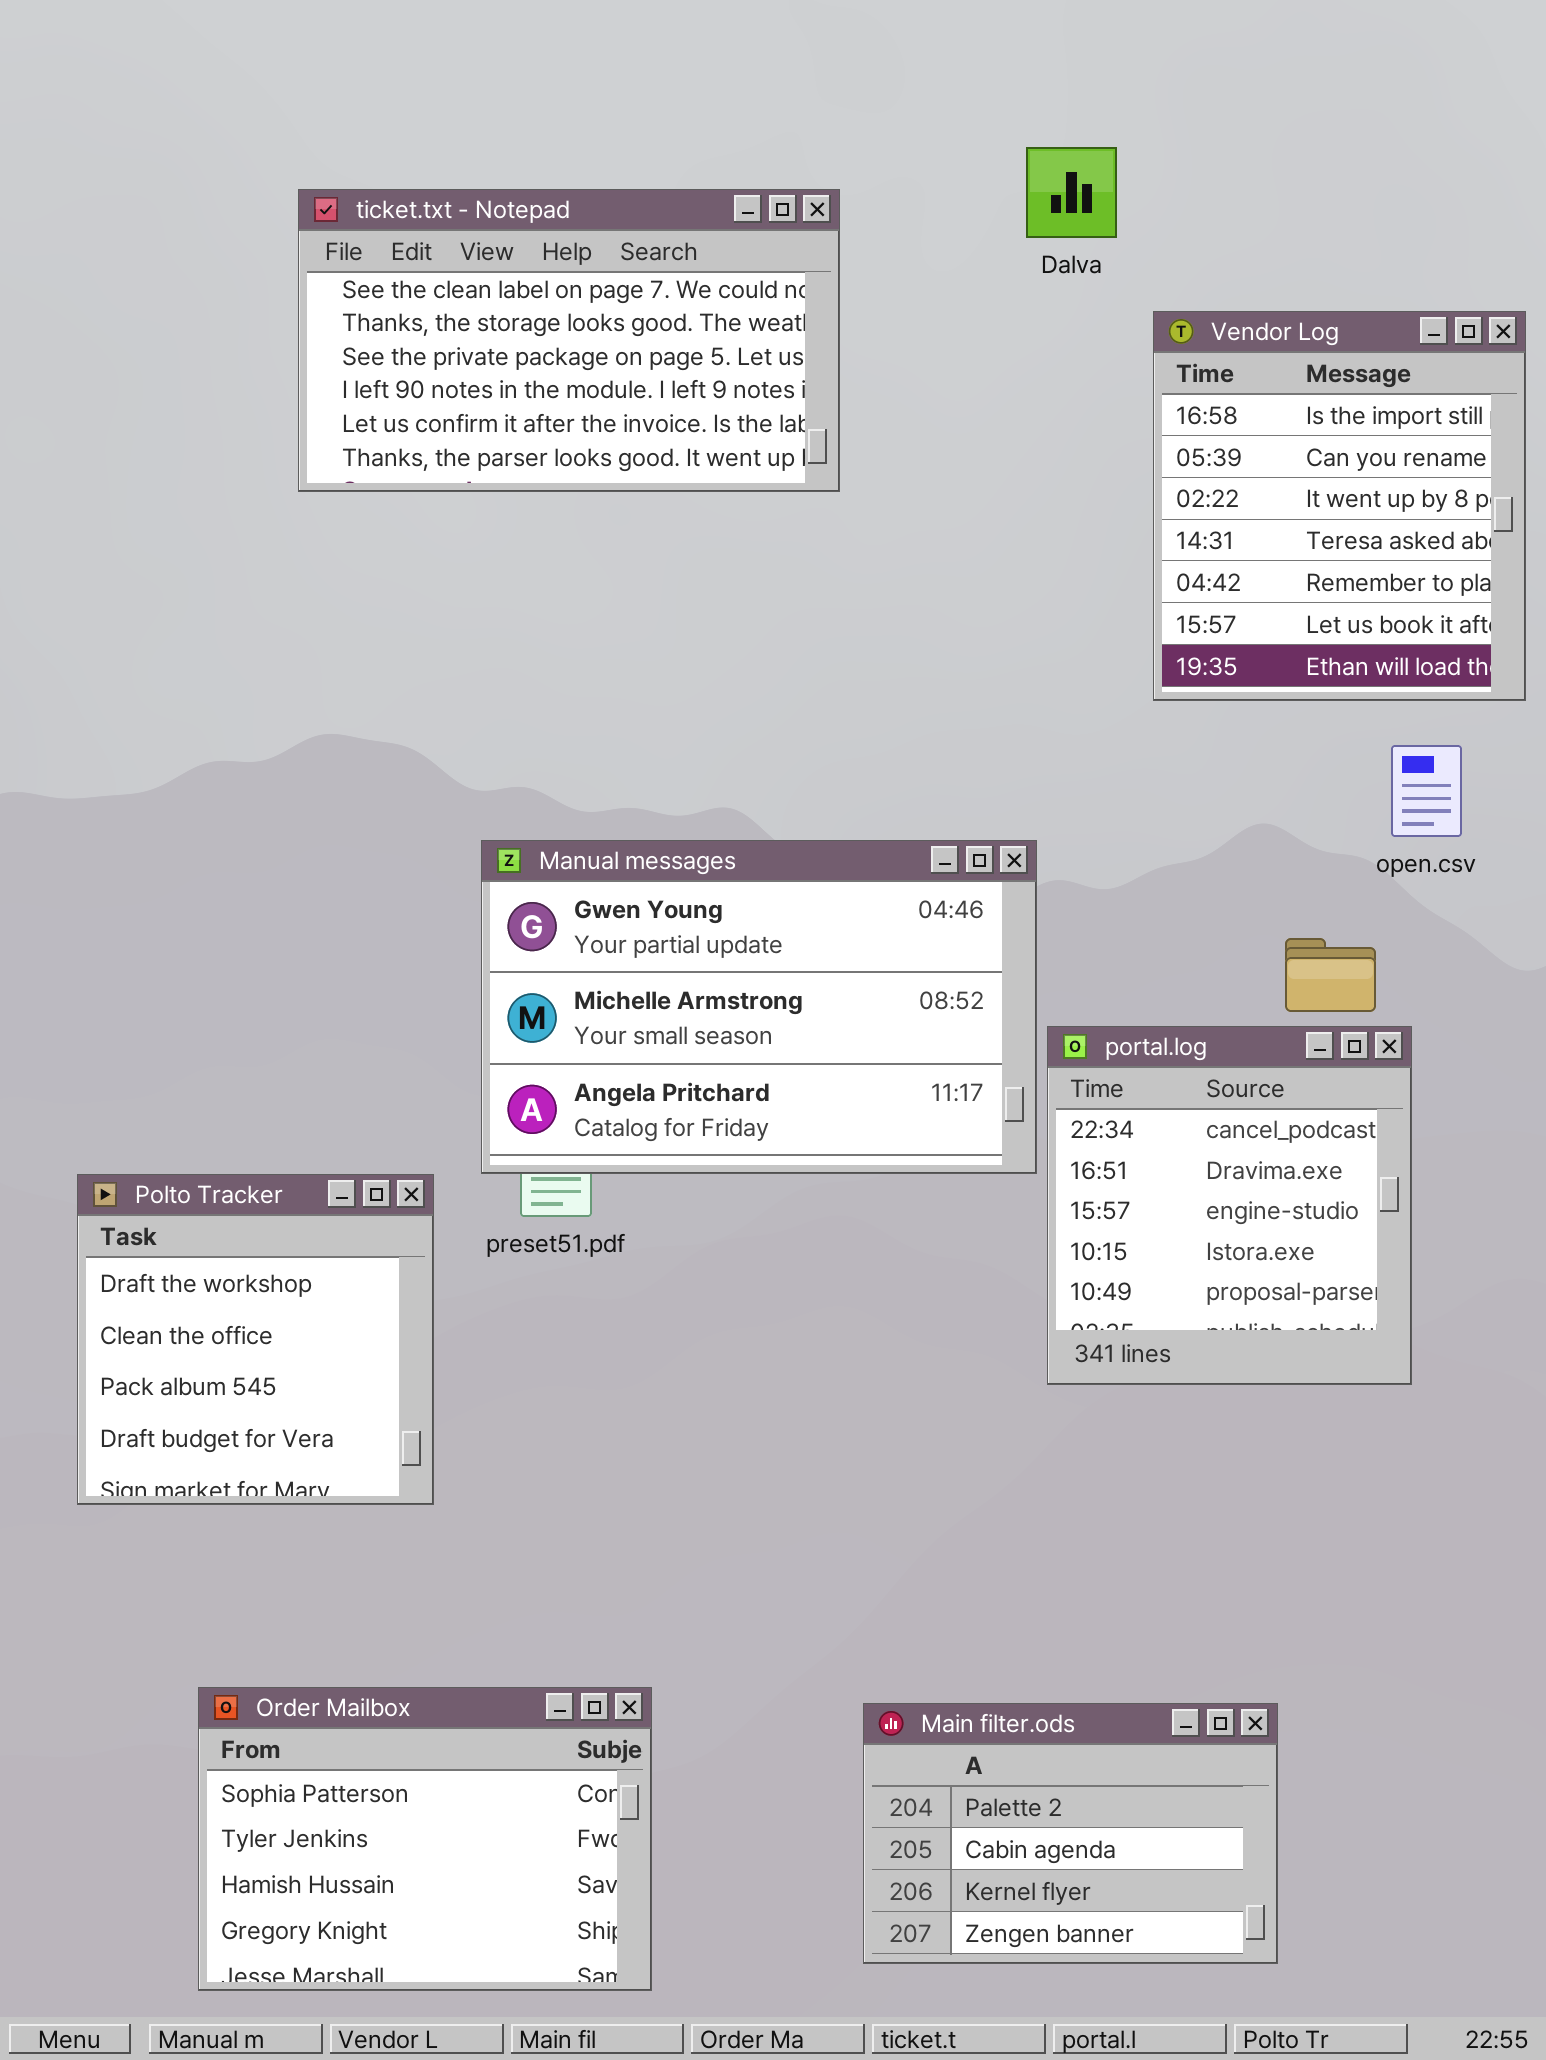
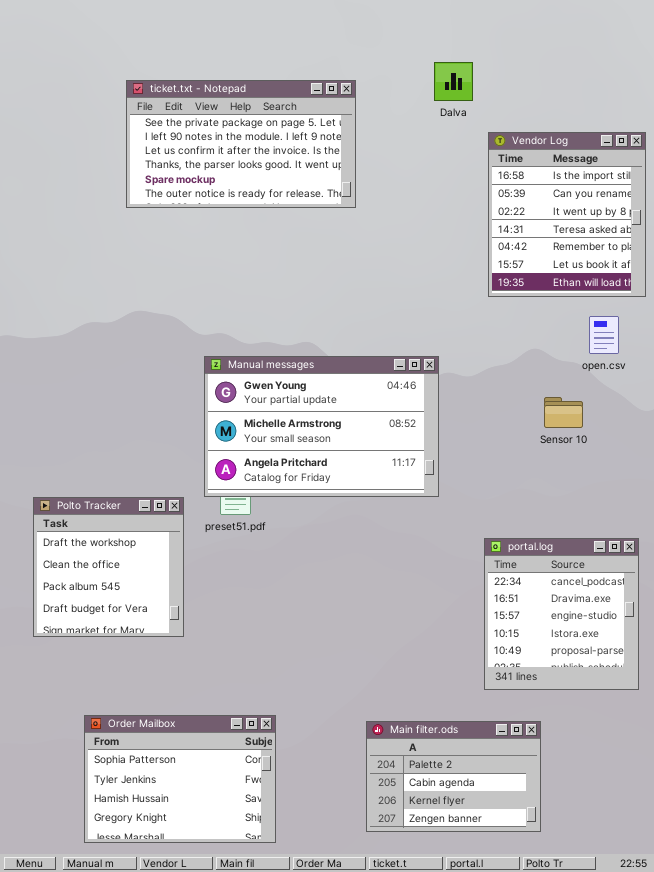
ticket.txt - Notepad: [298,189,840,492] -> [126,80,356,208], scrolled down 2 rows
portal.log: [1047,1026,1412,1385] -> [484,538,639,690], moved

